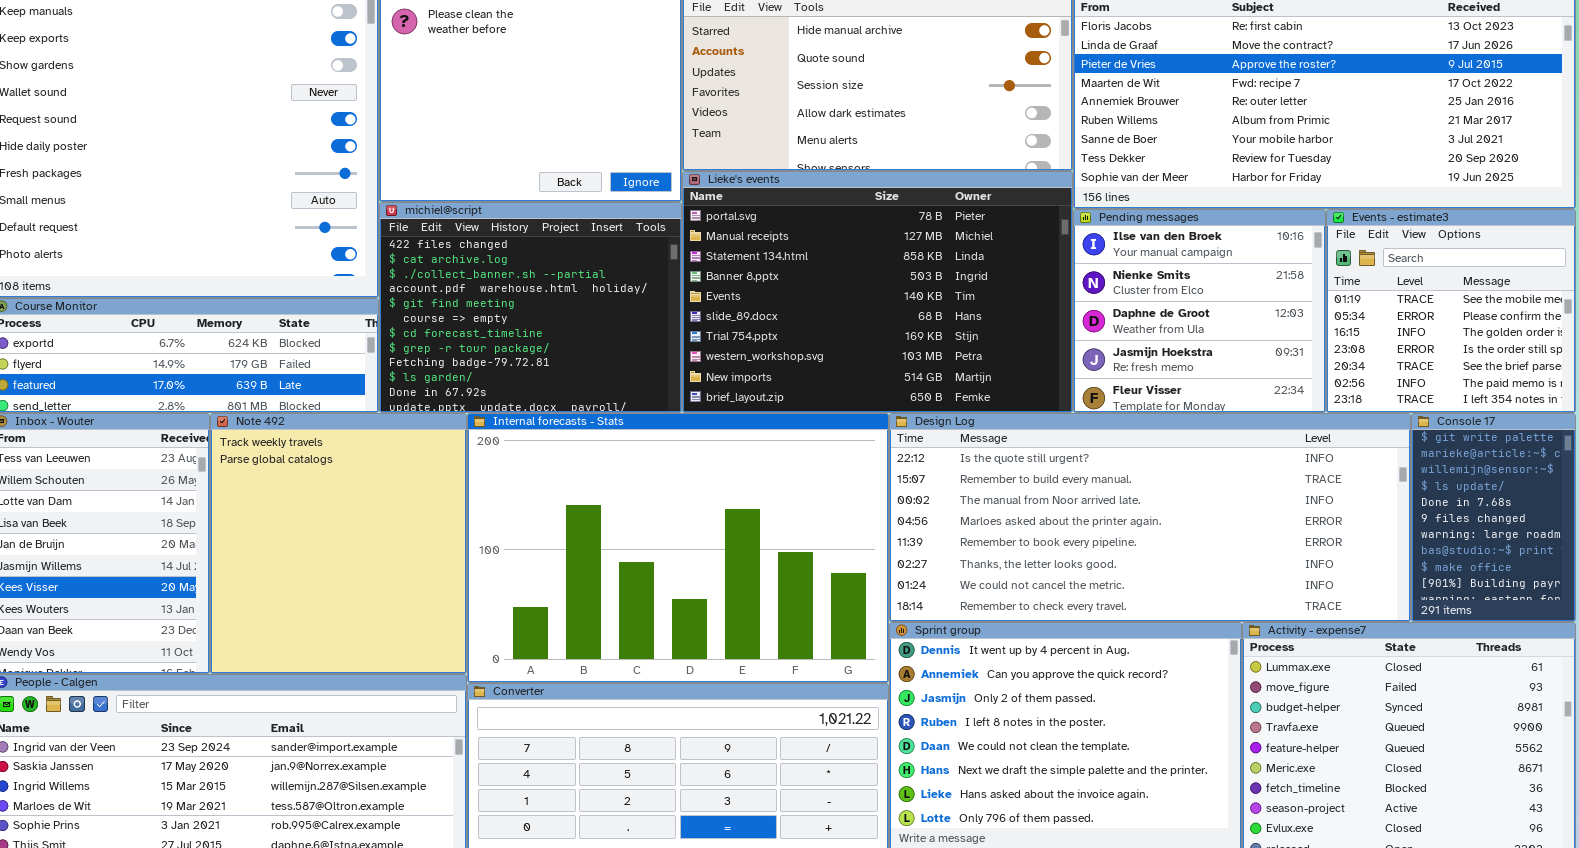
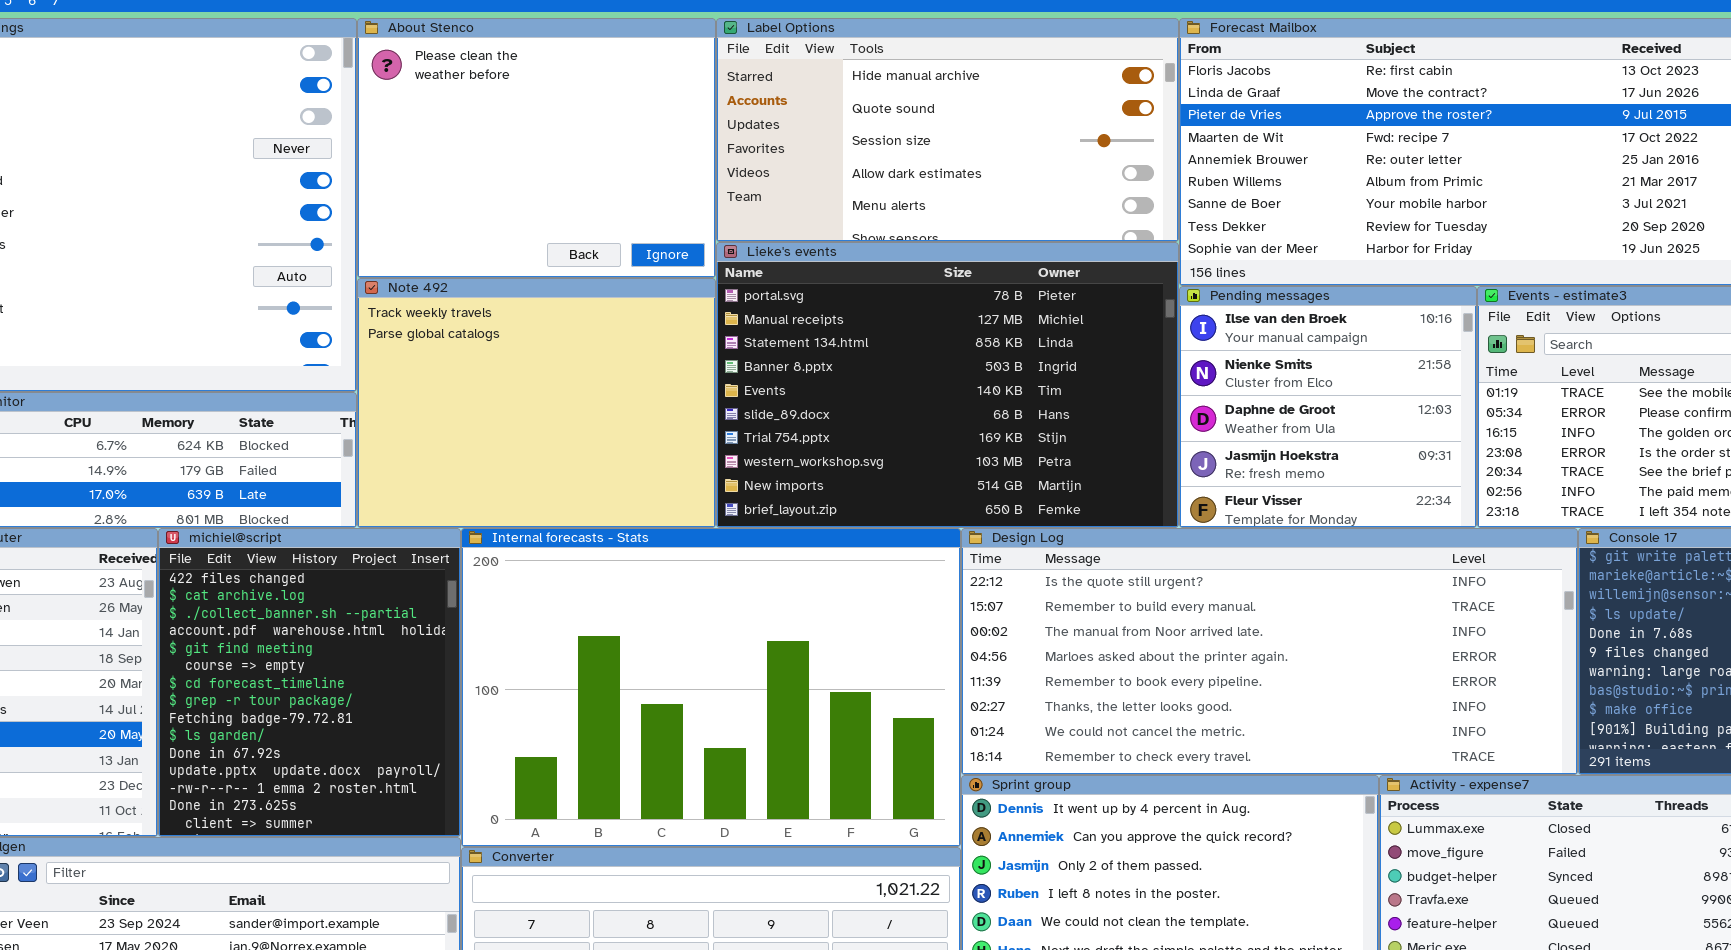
michiel@script: [379,202,682,413] -> [158,528,461,837], moved, resized
Note 492: [210,413,467,674] -> [357,278,716,528], moved, resized

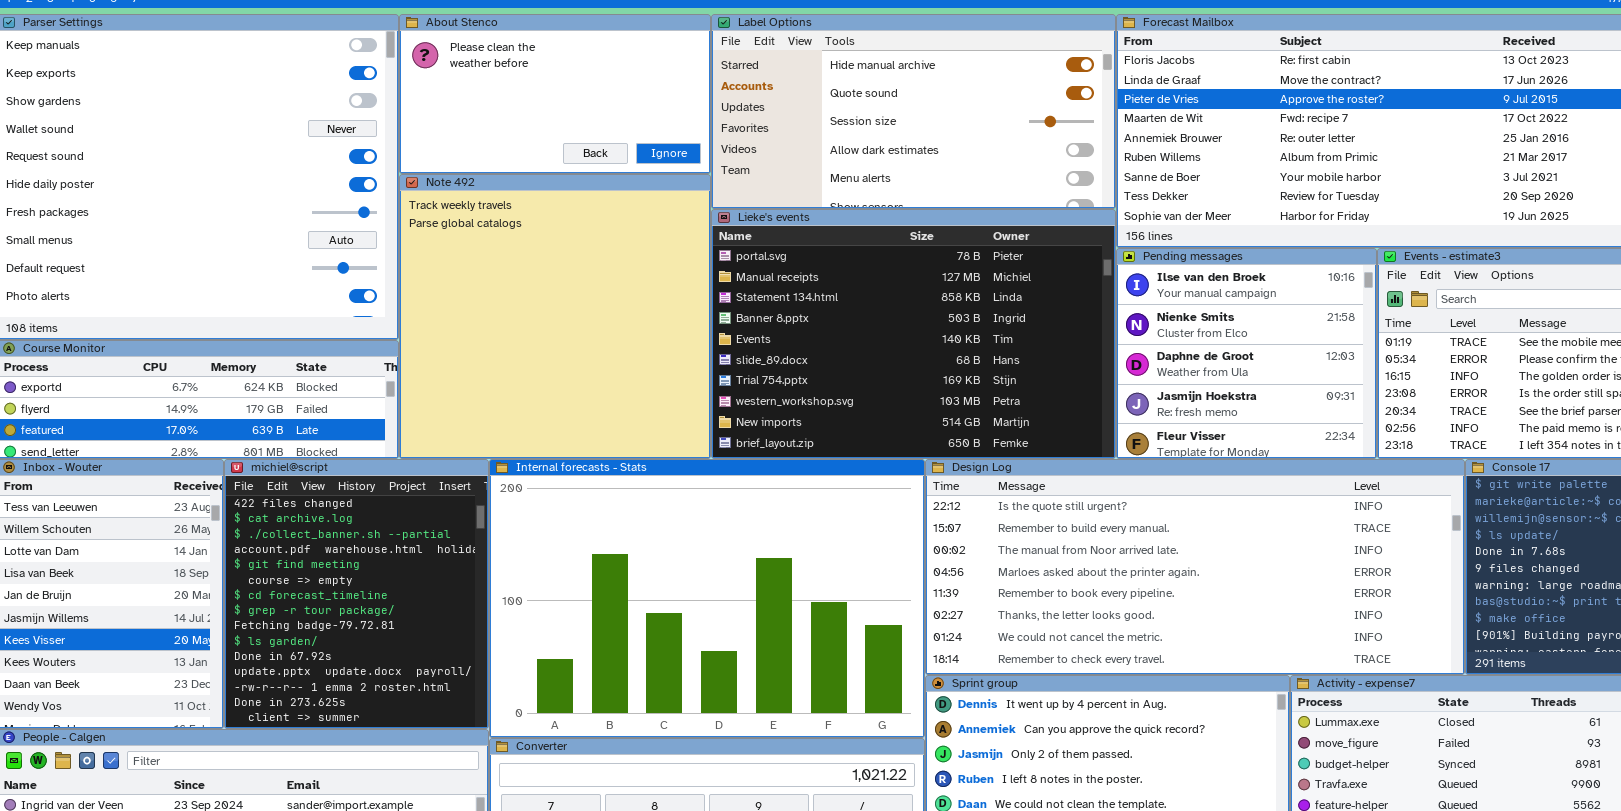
About Stenco: [357,18,716,278] -> [399,14,711,174], resized
Note 492: [357,278,716,528] -> [399,174,711,459], resized

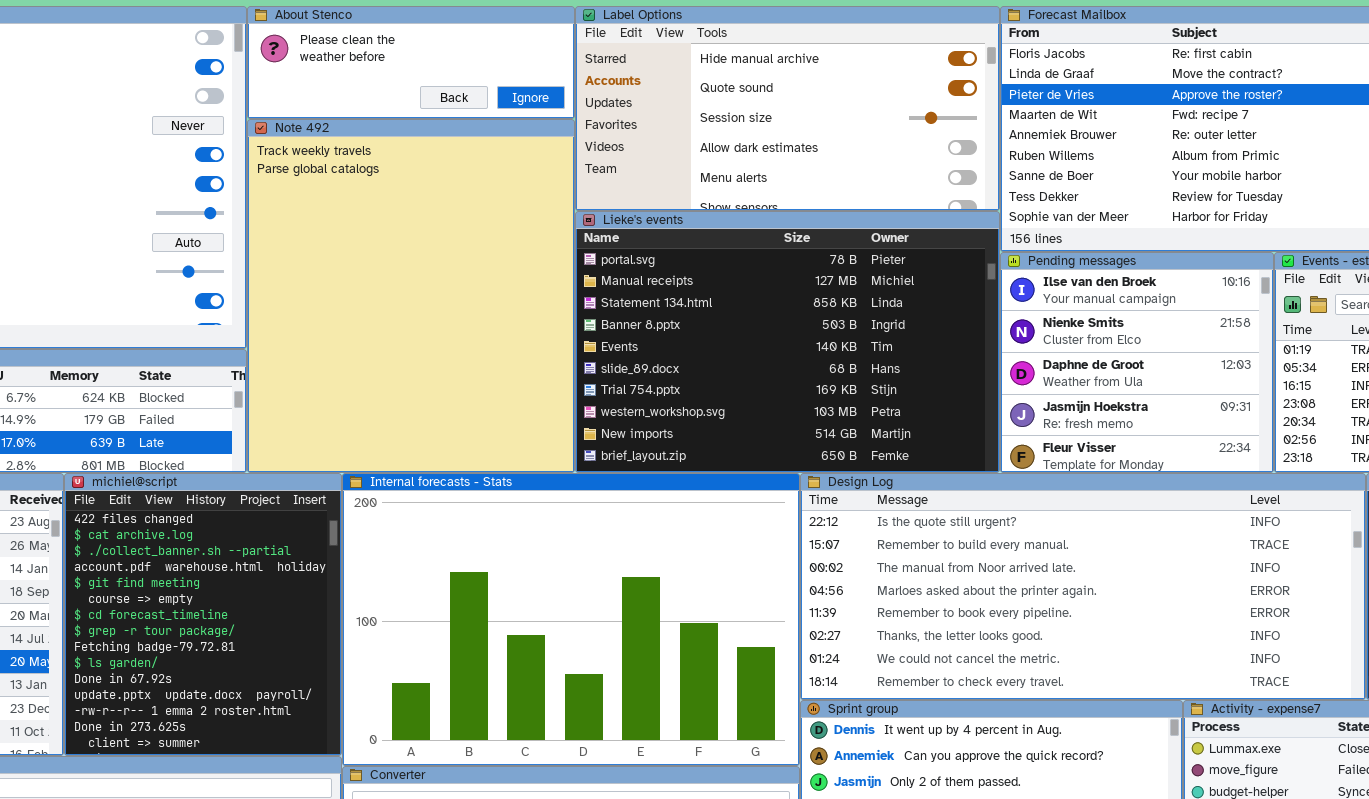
About Stenco: [399,14,711,174] -> [247,6,575,119], resized
Note 492: [399,174,711,459] -> [247,119,575,473], resized

